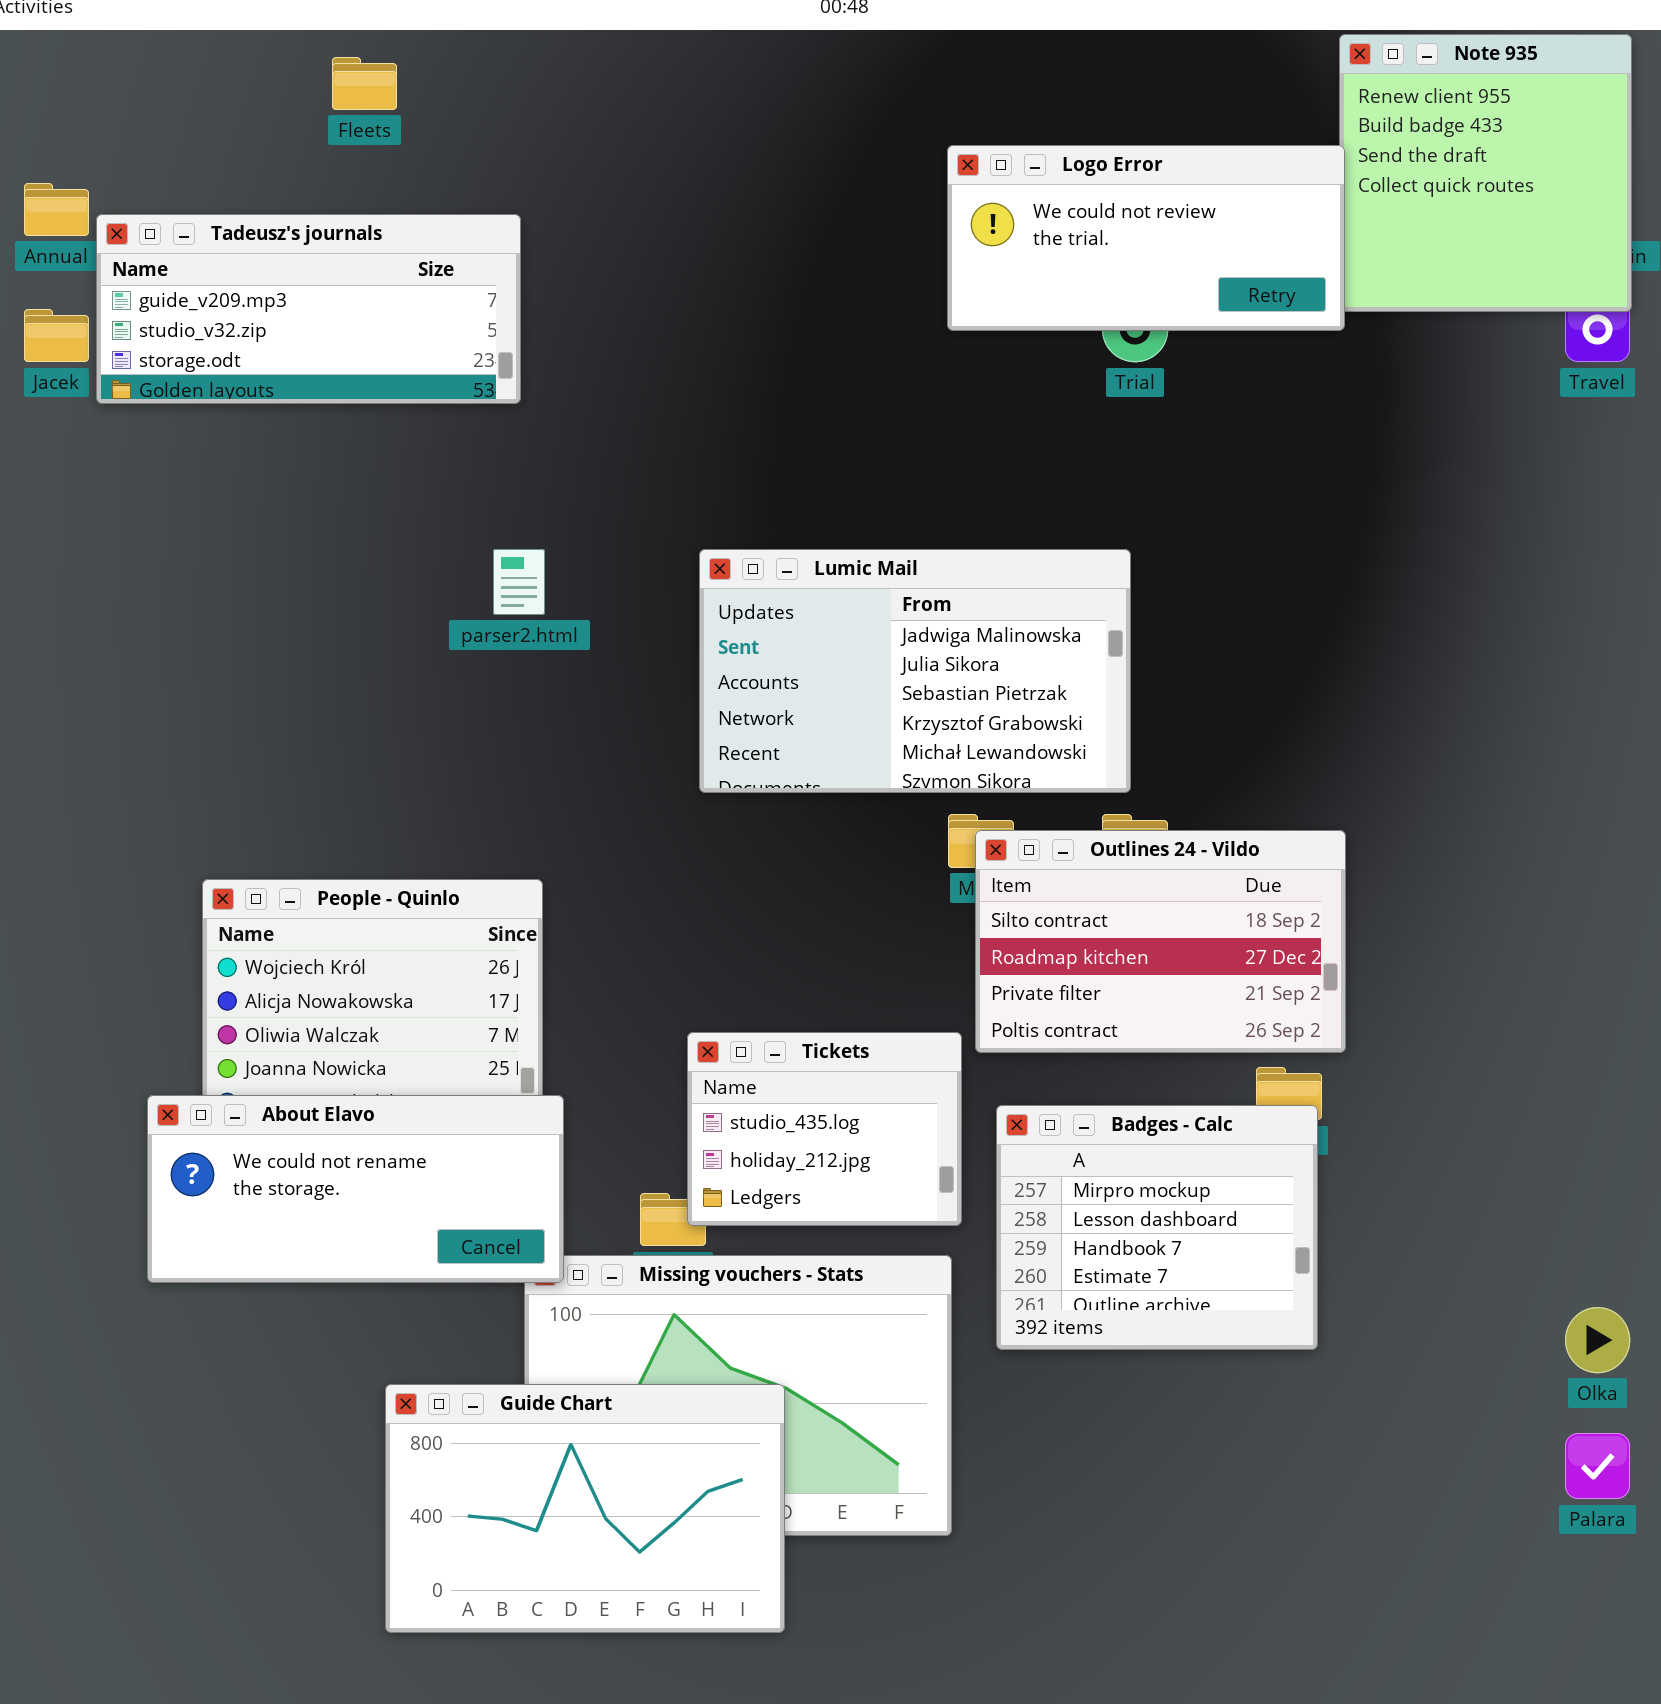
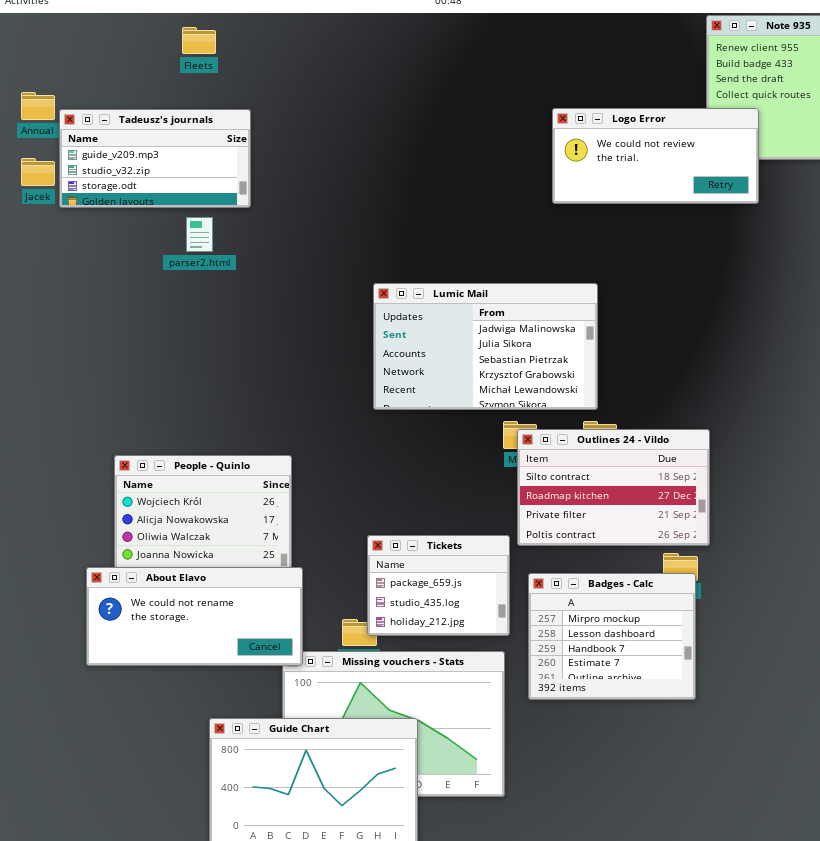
Logo Error: [947,145,1345,331] -> [552,108,759,204], moved
Tadeusz's journals: [96,214,521,404] -> [59,109,251,208], resized
parser2.html: [493,549,545,615] -> [186,217,213,252], moved
Tickets: [687,1032,962,1226] -> [367,535,510,636], scrolled up 1 row

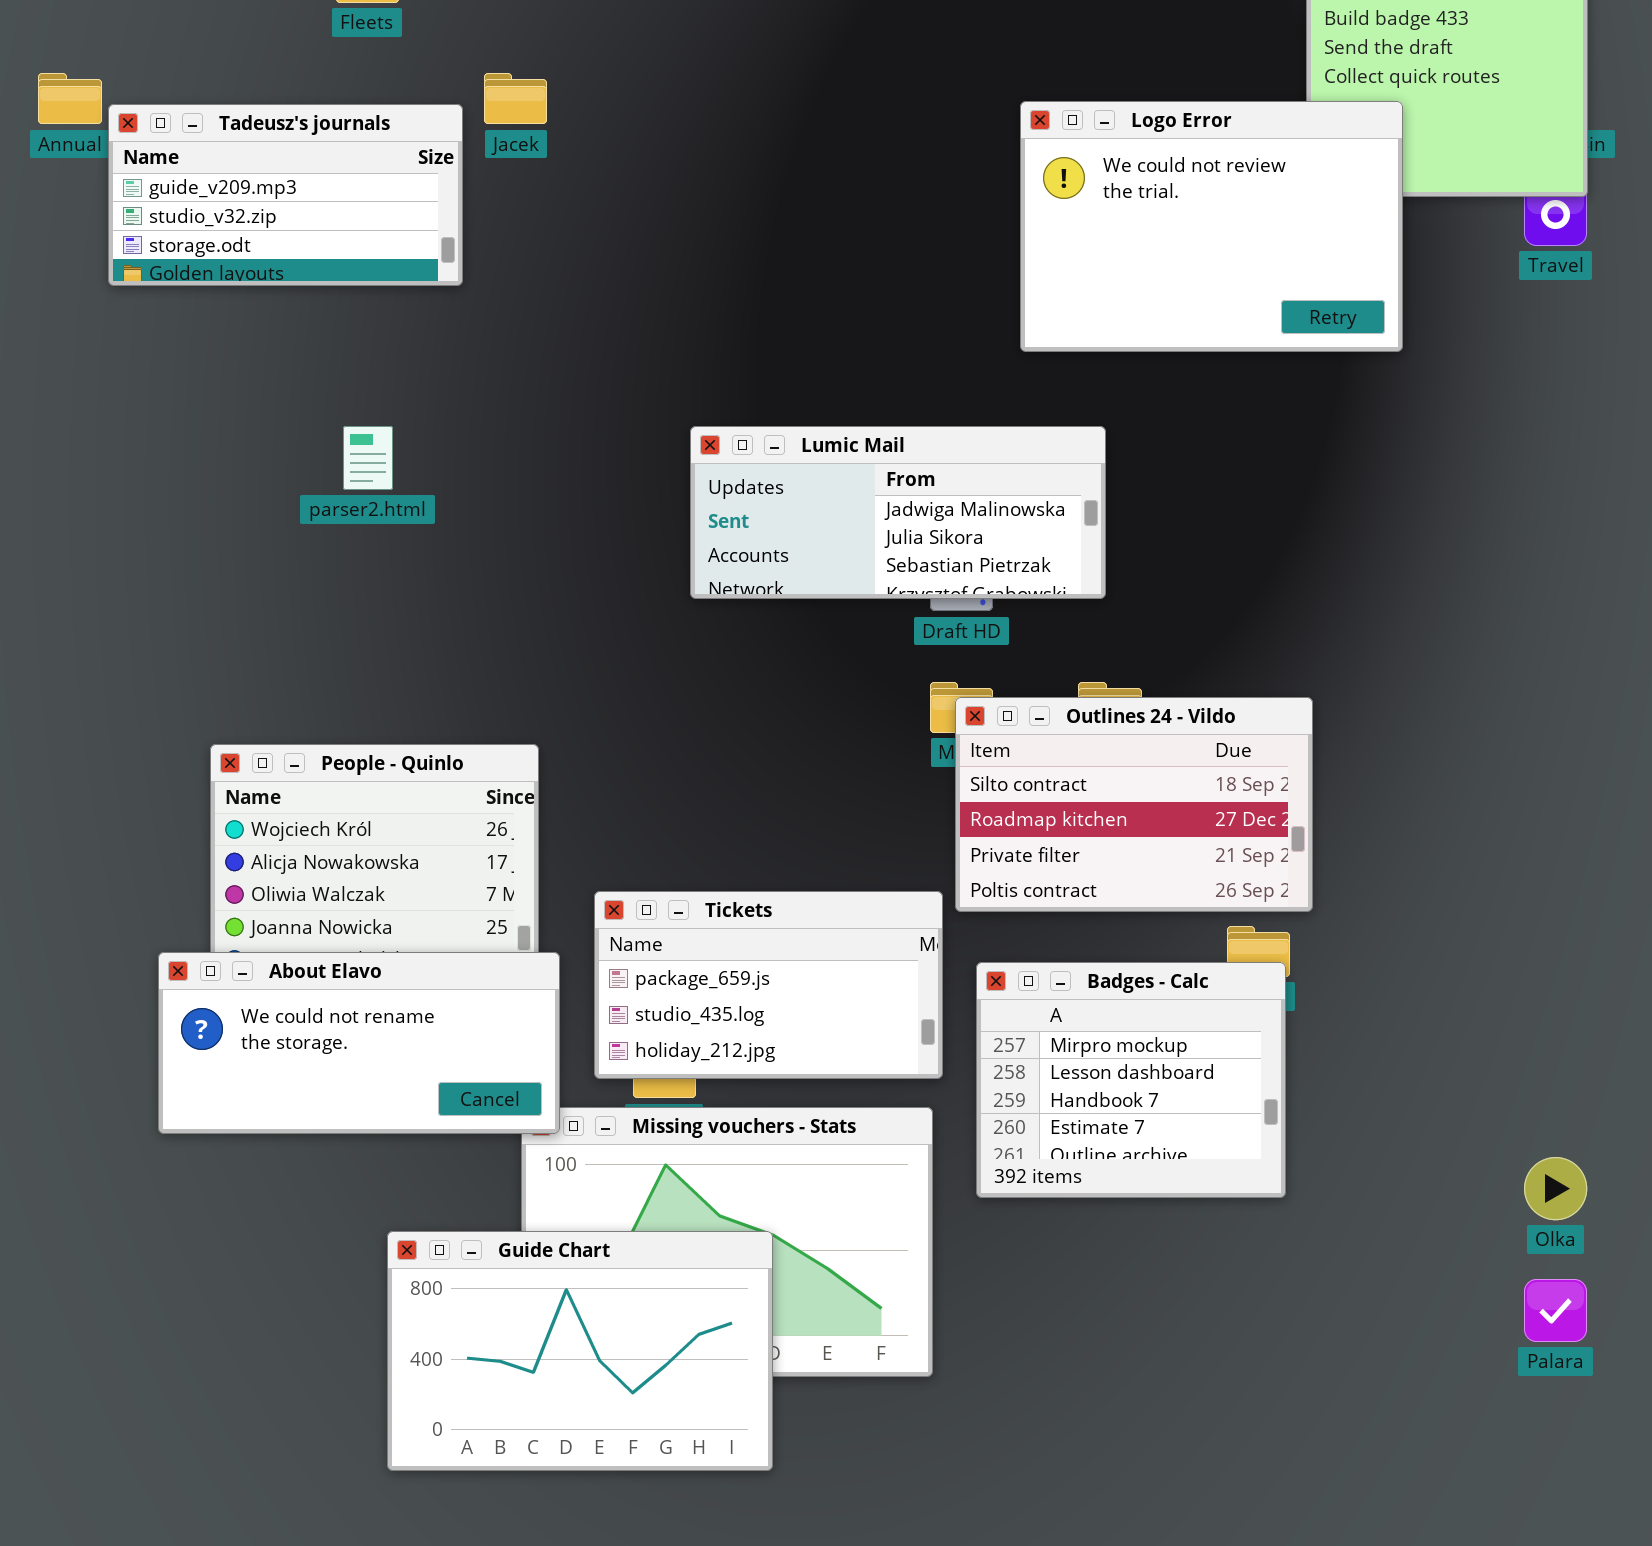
Logo Error: [552,108,759,204] -> [1020,101,1403,352], resized
Jacek: [21,158,55,186] -> [484,73,547,124], moved
parser2.html: [186,217,213,252] -> [343,426,393,490], moved
Lumic Mail: [373,283,598,410] -> [690,426,1106,599], resized
Tickets: [367,535,510,636] -> [594,891,943,1079], resized

